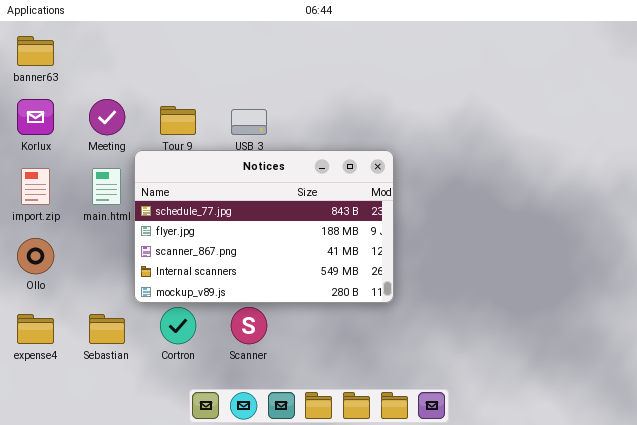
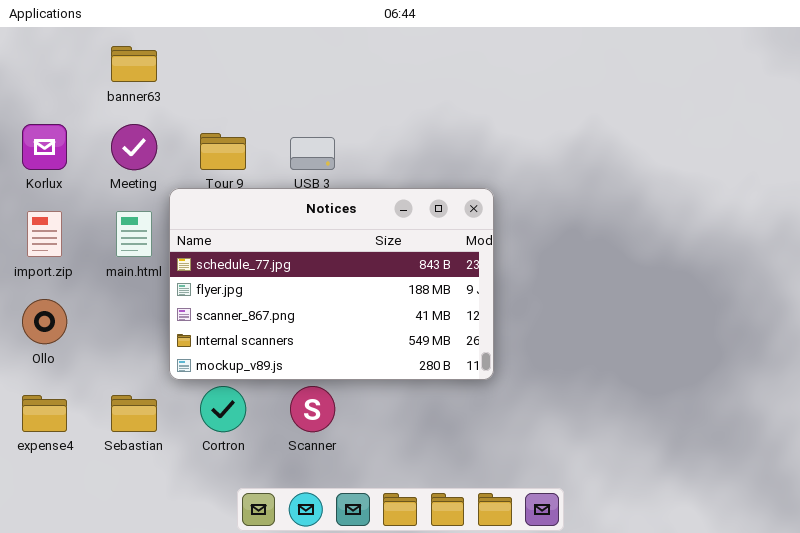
banner63: [17,36,54,66] -> [111,46,157,82], moved

